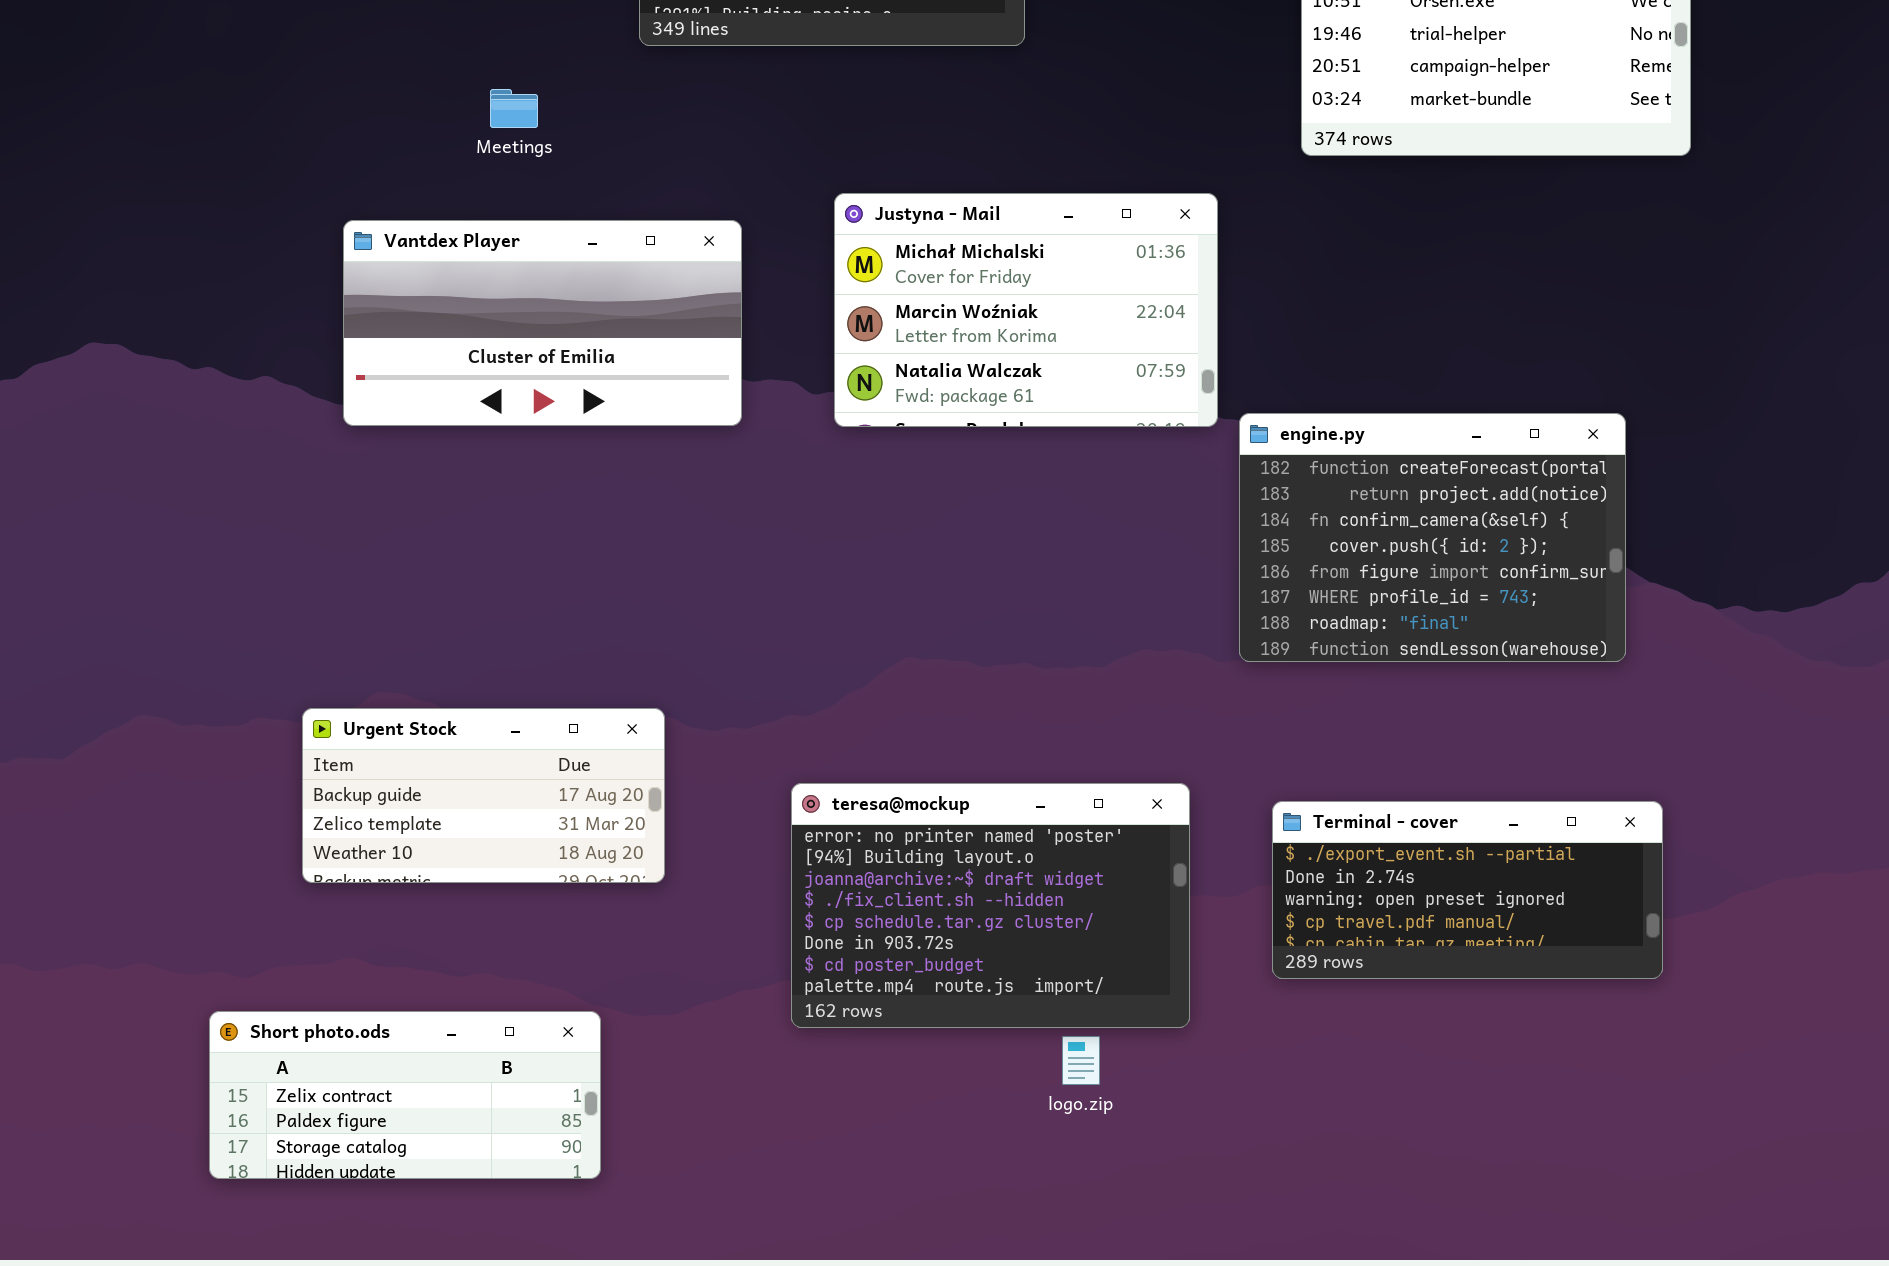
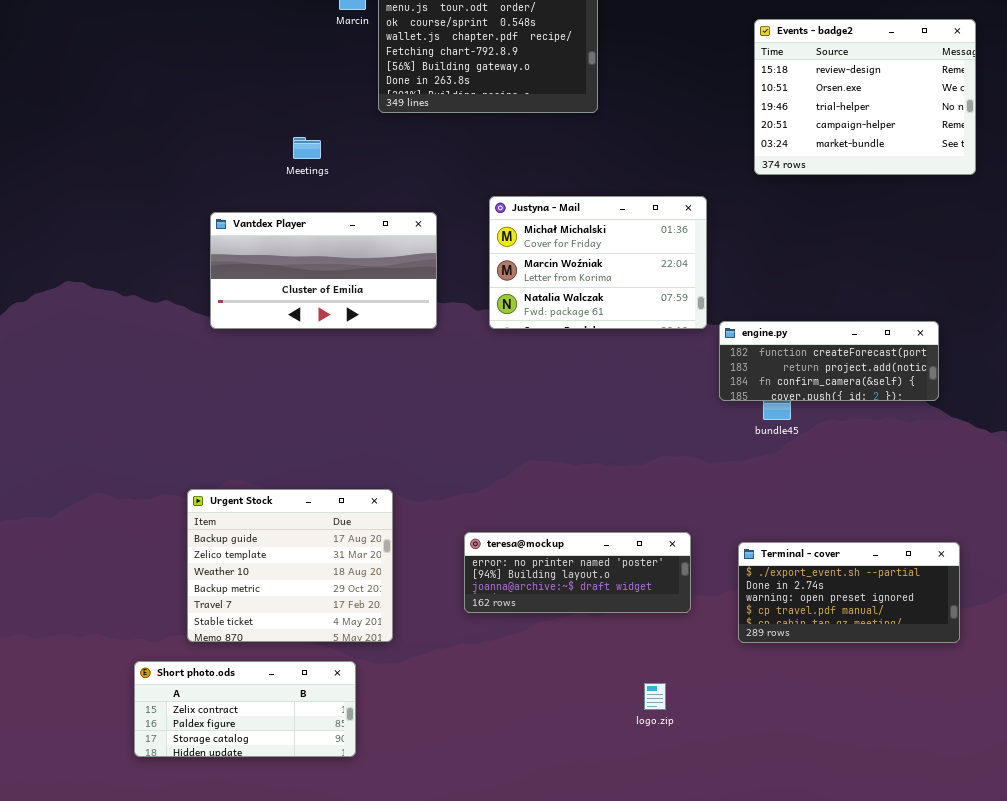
engine.py: [1239,413,1626,662] -> [719,321,939,401], resized
Urgent Stock: [302,708,665,883] -> [187,489,393,642], resized
teresa@mockup: [791,783,1190,1028] -> [464,532,691,613], resized
logo.zip: [1062,1036,1100,1085] -> [644,683,666,710], moved

